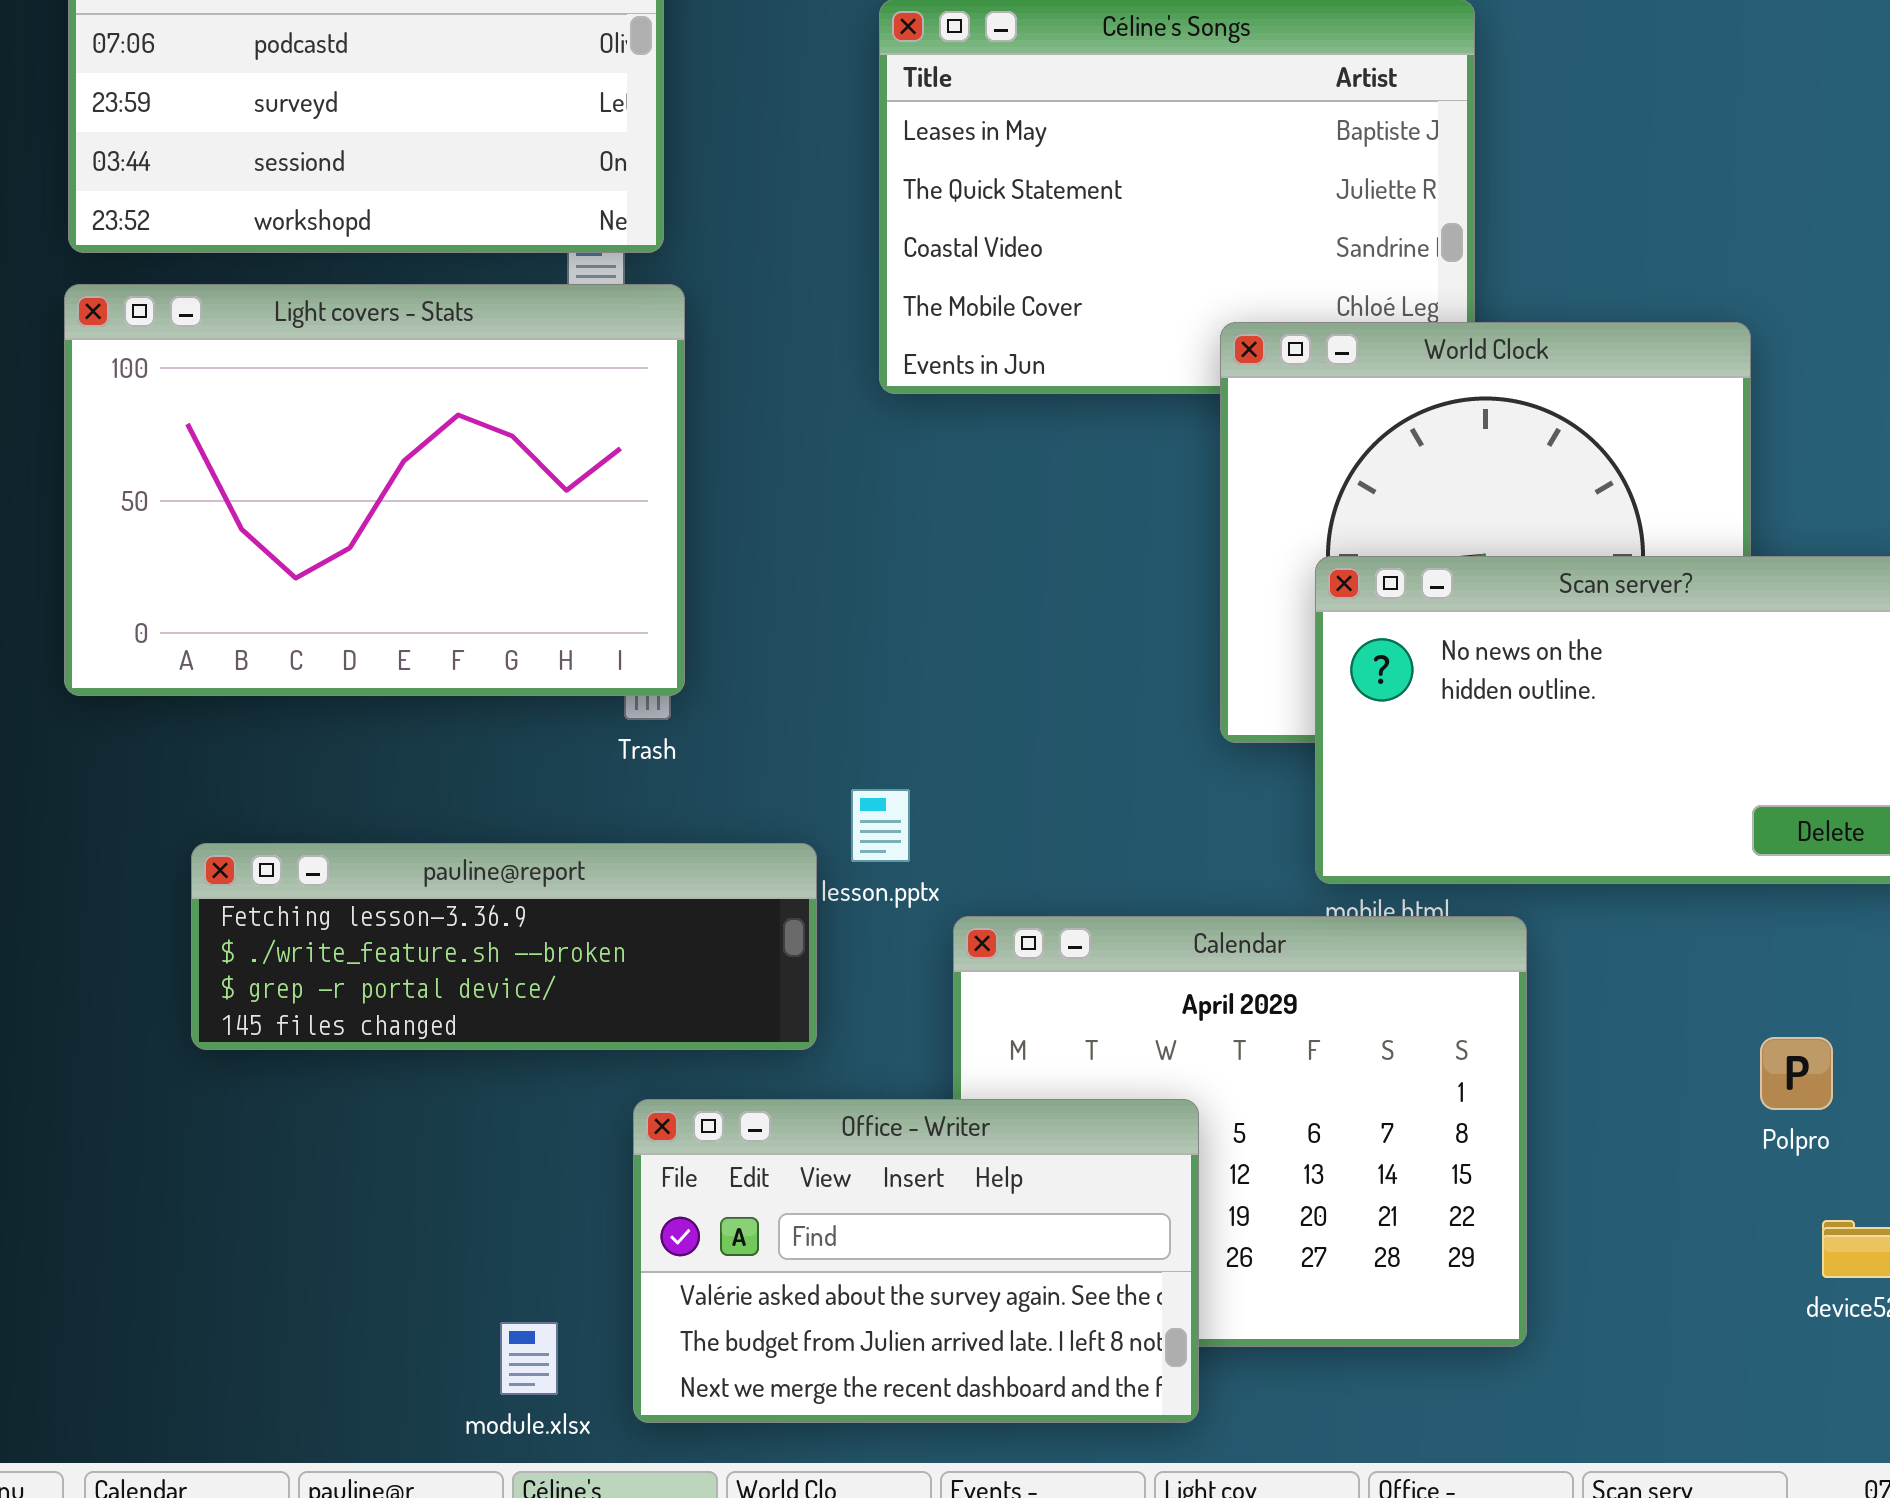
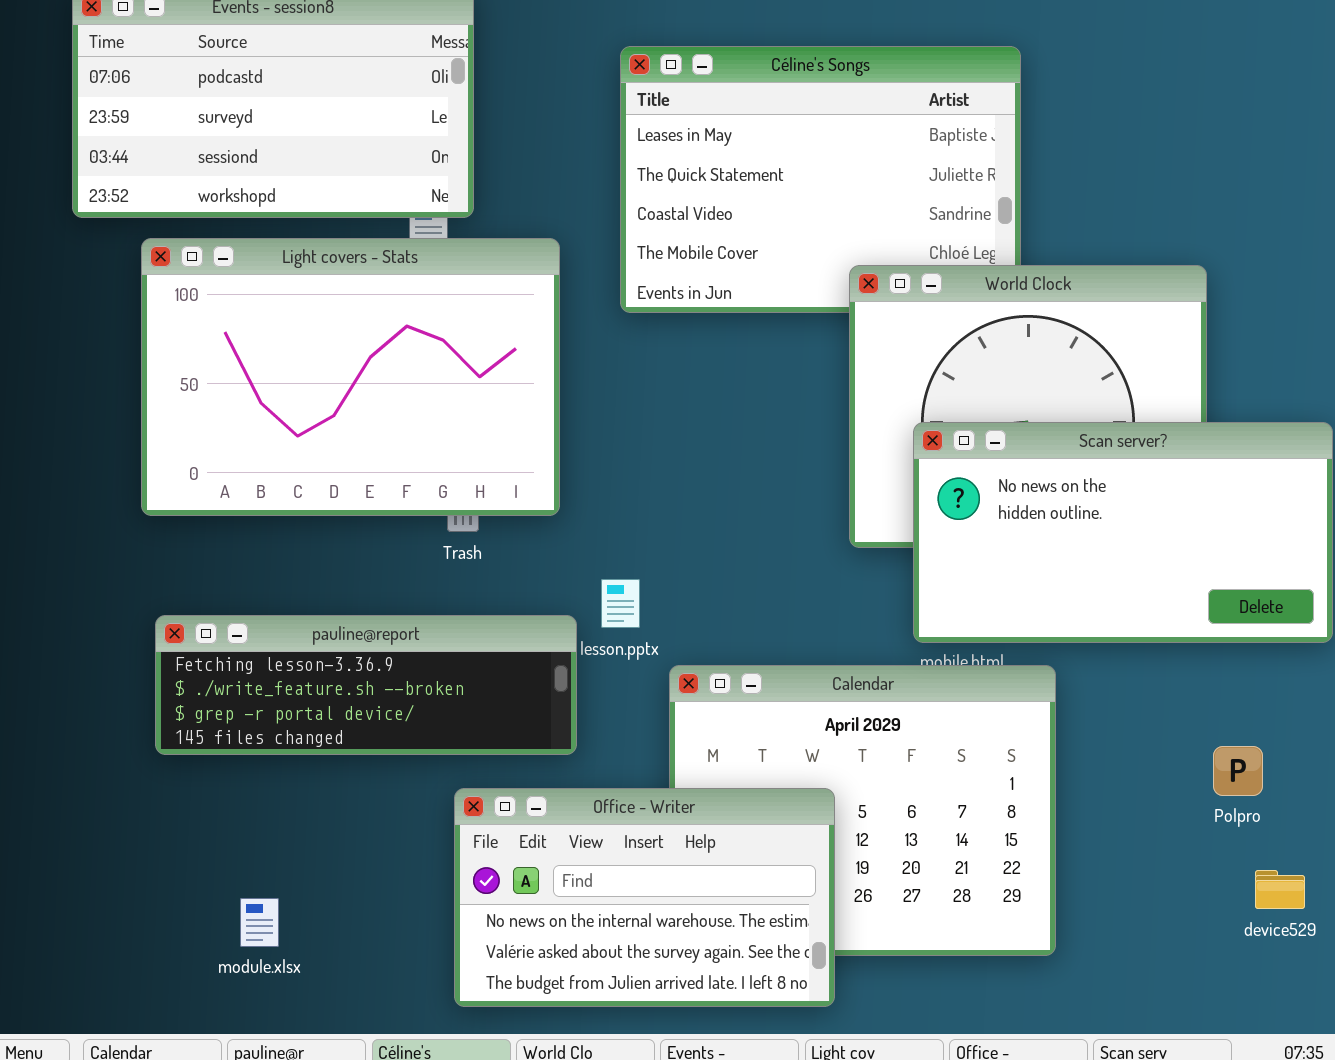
Light covers - Stats: [64,284,685,696] -> [141,238,560,516], moved
Office - Writer: [633,1099,1199,1423] -> [454,788,835,1007], scrolled up 1 row
module.xlsx: [500,1322,558,1395] -> [240,898,279,947], moved

